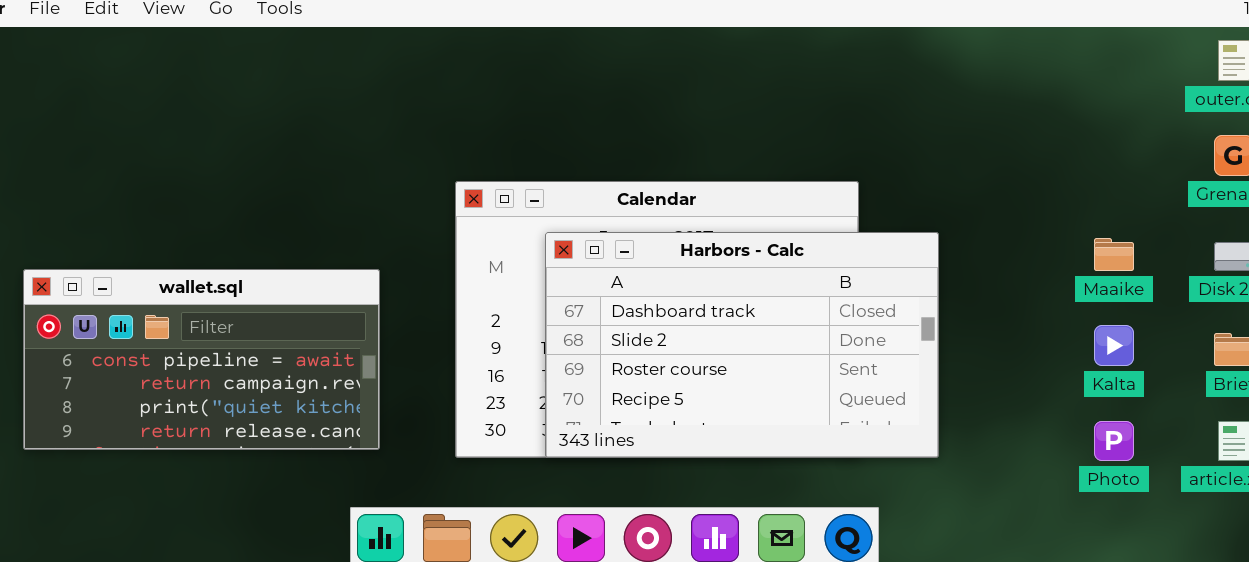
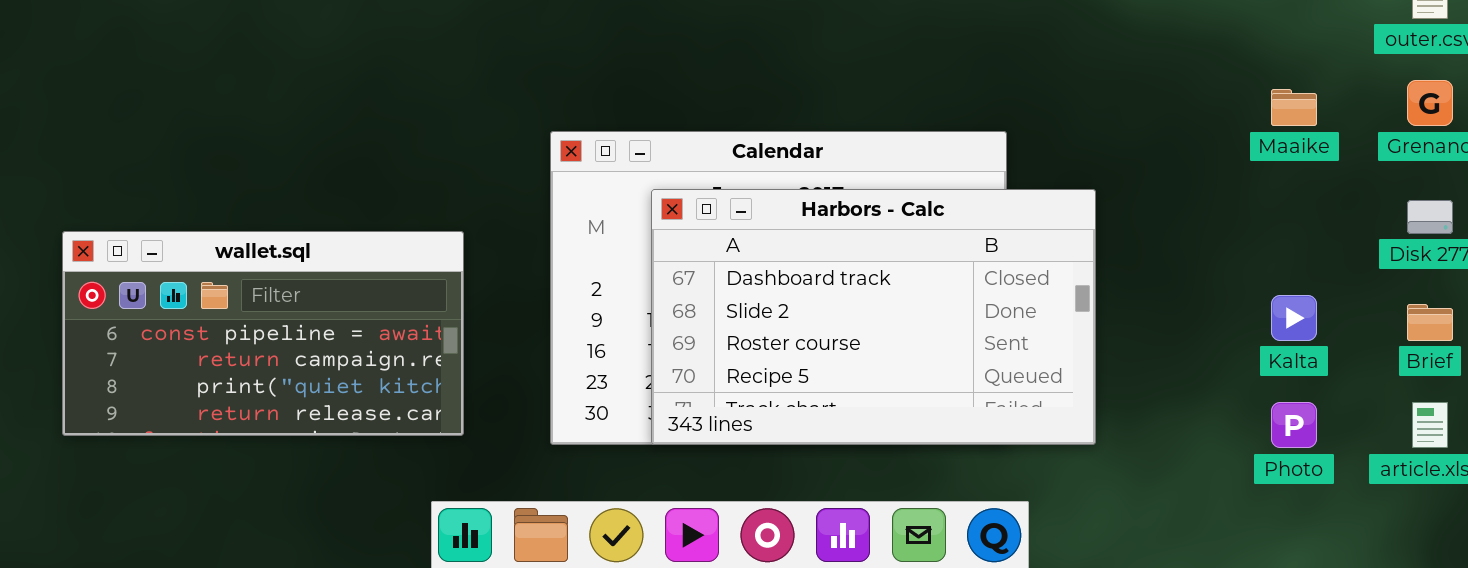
Maaike: [1094,238,1134,271] -> [1271,89,1317,126], moved

